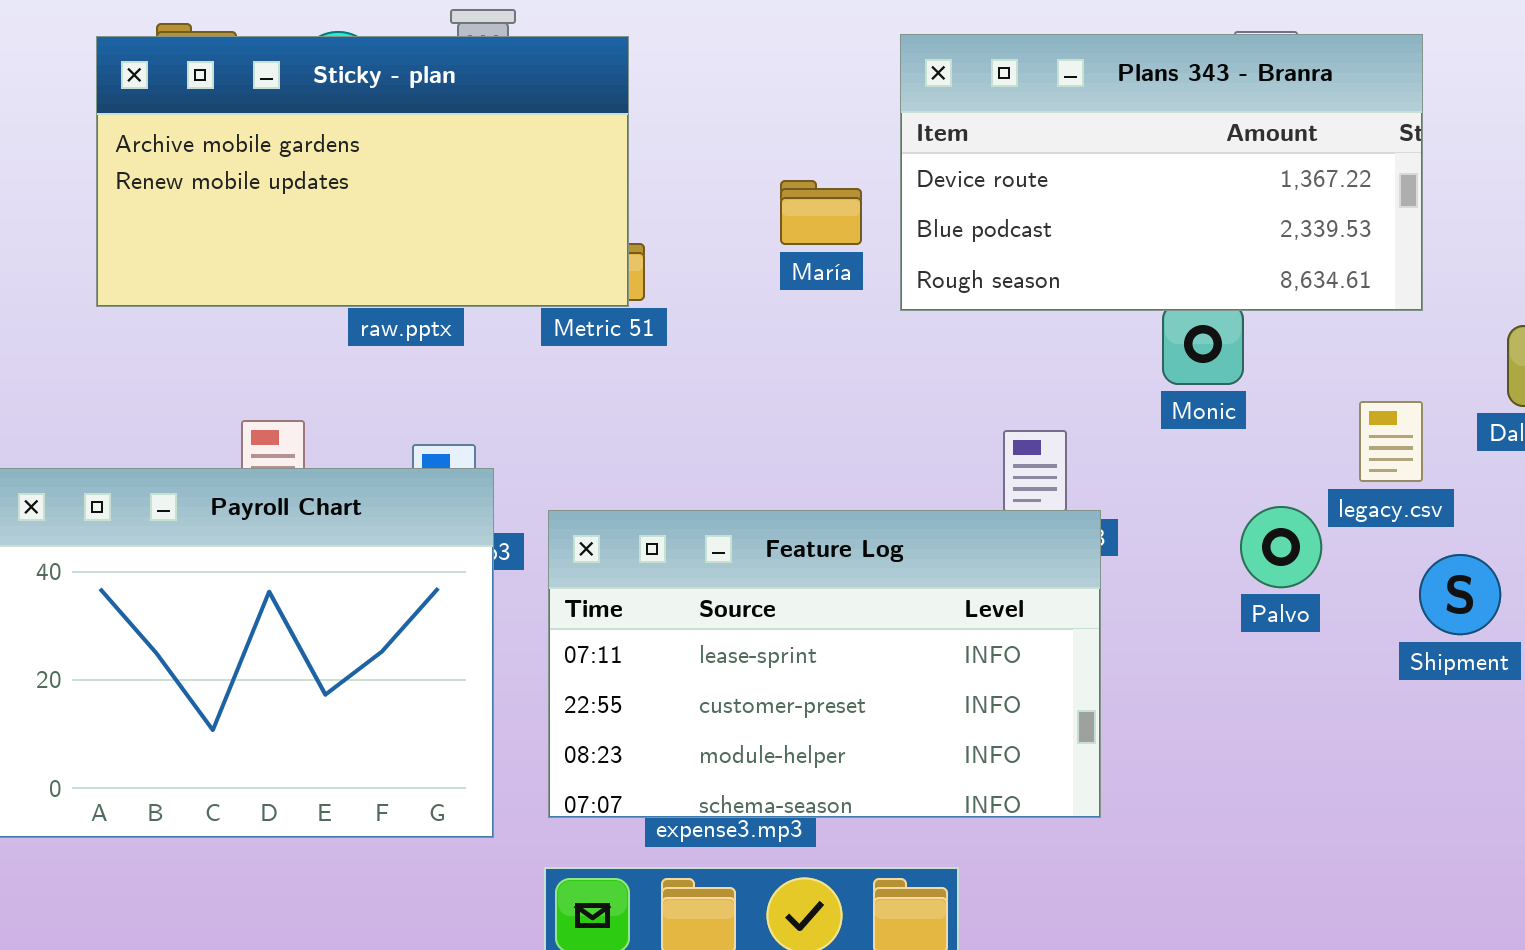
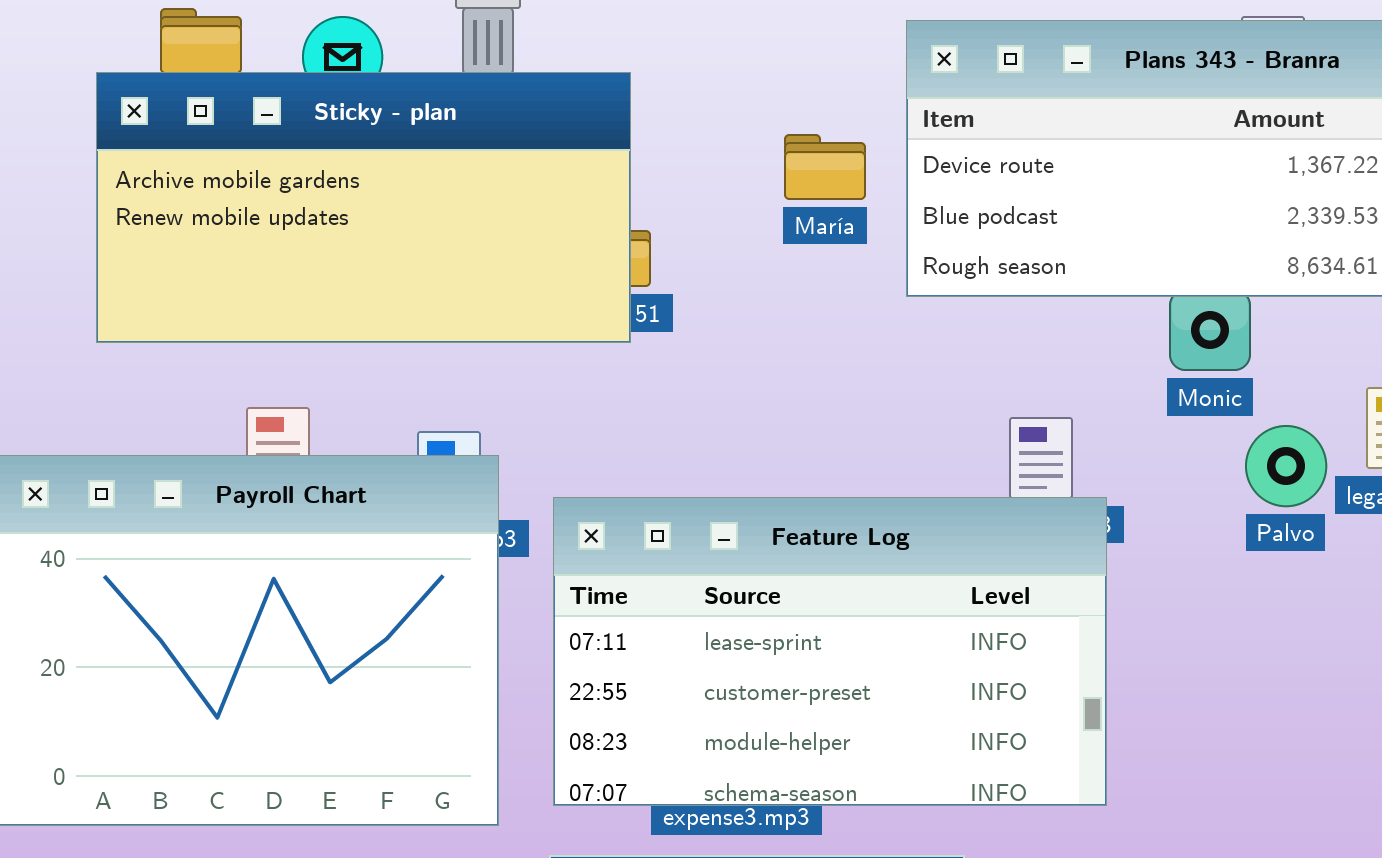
Sticky - plan: [96,36,629,307] -> [96,72,631,343], moved
María: [780,180,862,245] -> [784,134,866,200], moved
Palvo: [1240,506,1322,588] -> [1245,425,1327,507], moved

